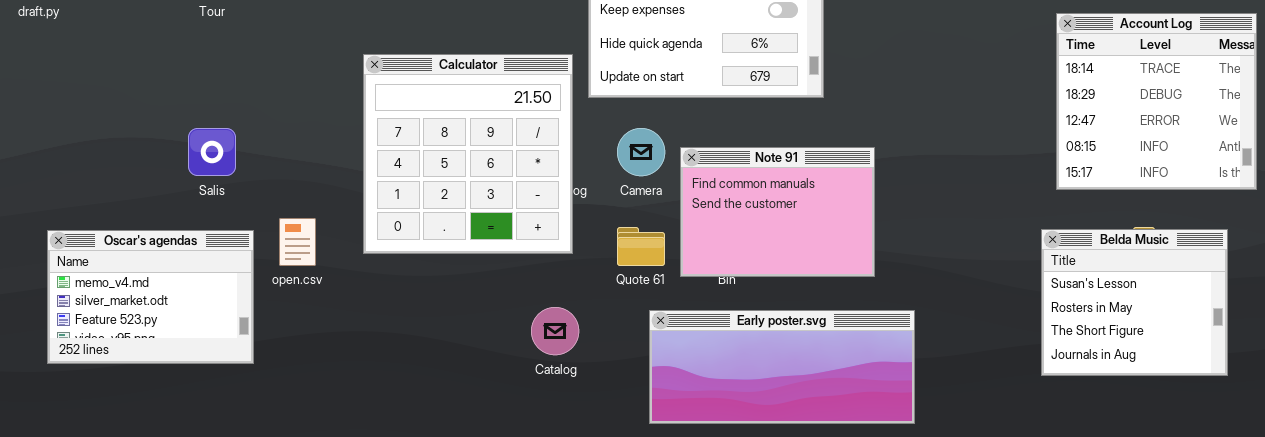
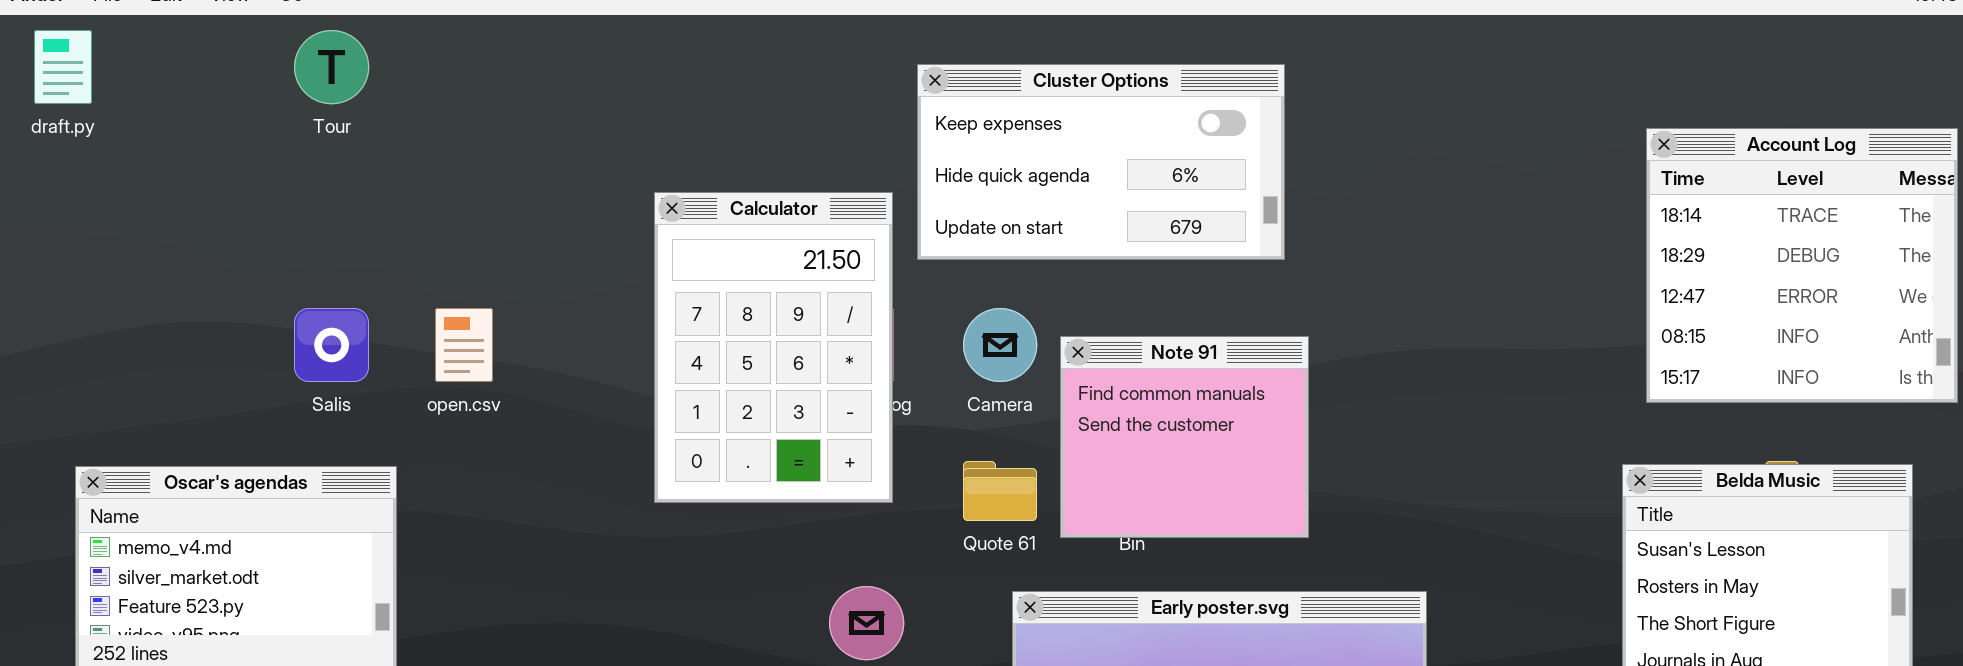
Calculator: [363,54,573,254] -> [654,192,893,503], resized
Note 91: [680,147,875,277] -> [1060,336,1309,538], resized
open.csv: [279,218,316,266] -> [435,308,493,382], moved

